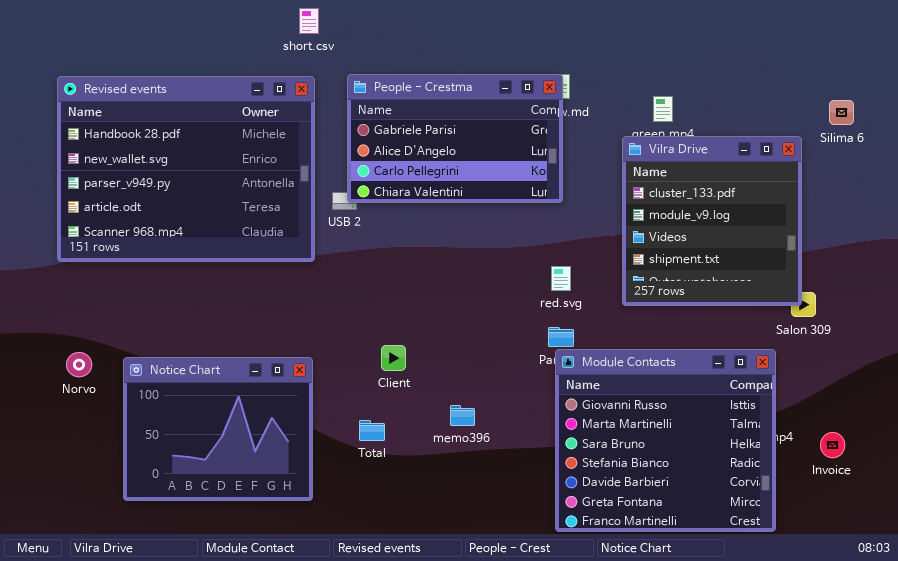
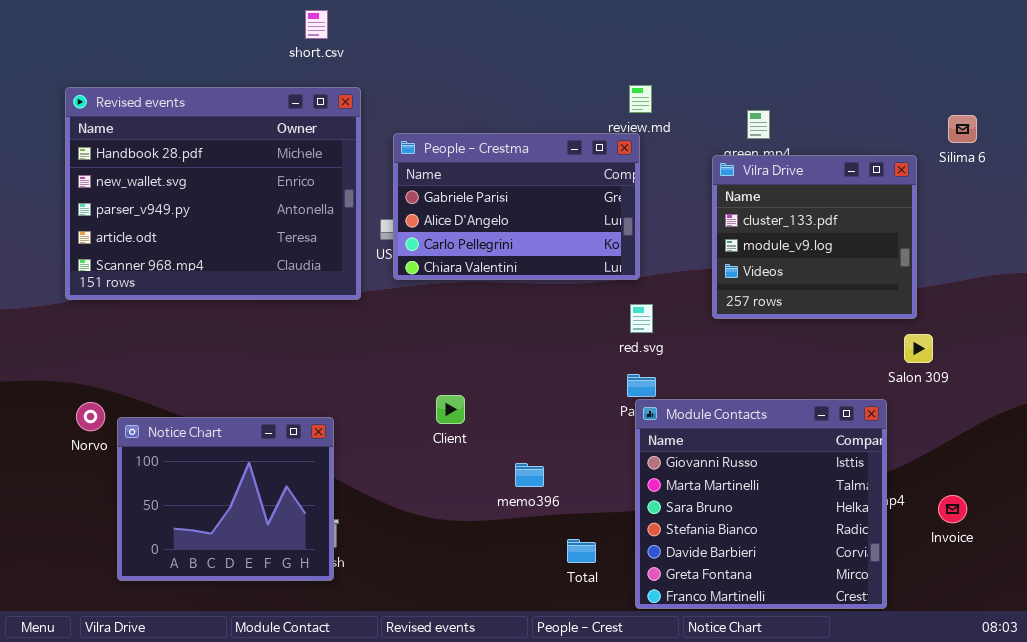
short.csv: [299,8,319,34] -> [305,10,328,39], moved
People - Crestma: [347,74,563,203] -> [393,133,640,280], moved
Vilra Drive: [622,136,802,306] -> [712,155,917,319], resized
Notice Chart: [123,357,313,501] -> [117,417,334,581], moved
Total: [359,420,385,441] -> [567,539,596,563], moved

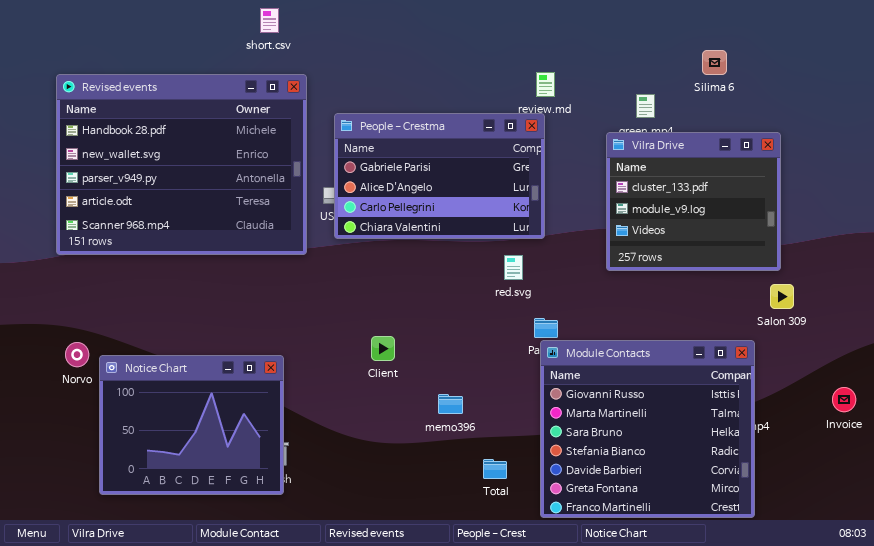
Silima 6: [948,115,977,143] -> [702,50,727,75], moved
red.svg: [630,304,653,333] -> [504,255,523,280], moved
Invoice: [938,495,967,523] -> [832,387,856,412], moved

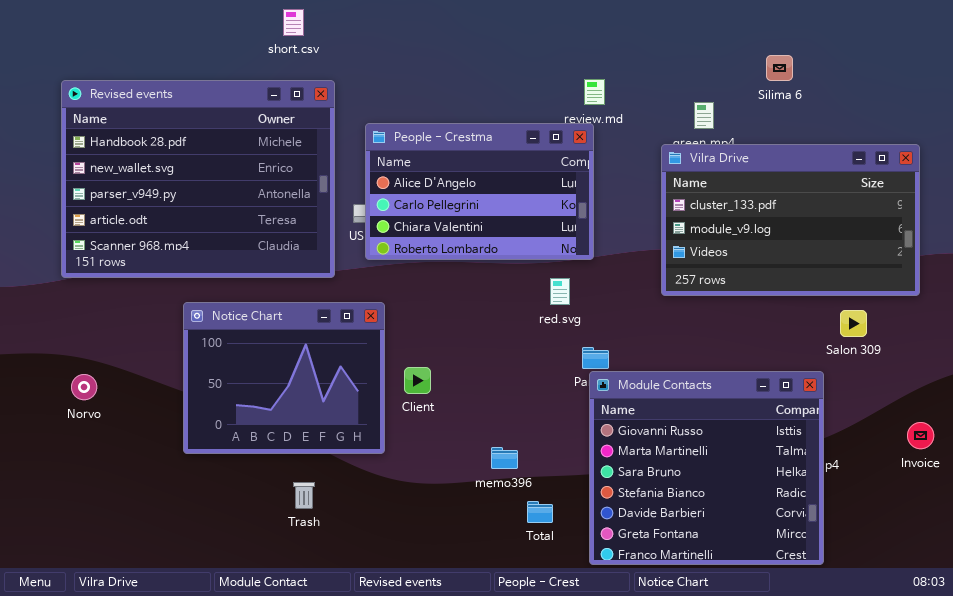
People - Crestma: [334,113,545,239] -> [365,123,594,260], scrolled down 1 row
Vilra Drive: [606,132,781,271] -> [661,144,920,296], resized
Notice Chart: [99,355,284,495] -> [183,302,385,454], moved
memo396: [438,394,463,414] -> [491,447,518,469], moved

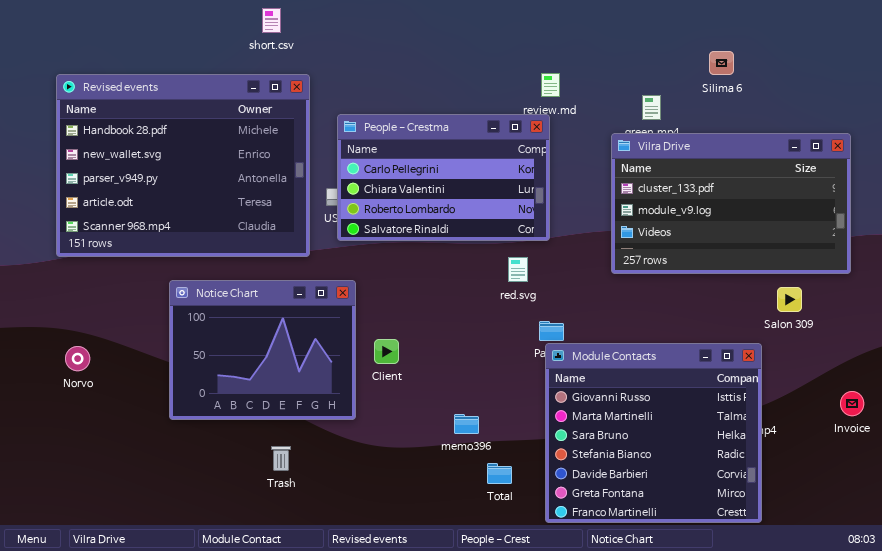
People - Crestma: [365,123,594,260] -> [337,114,550,241], scrolled down 1 row

